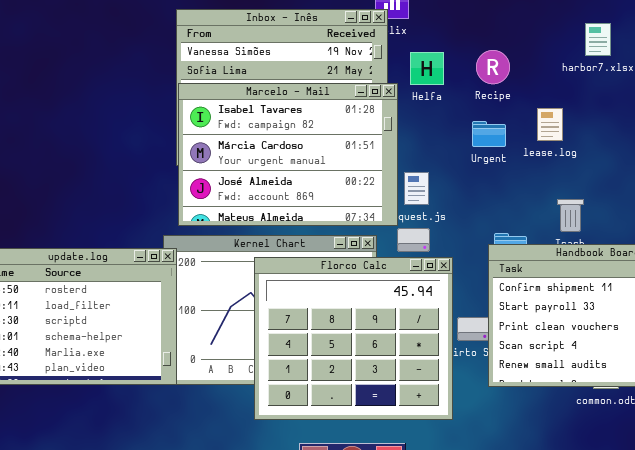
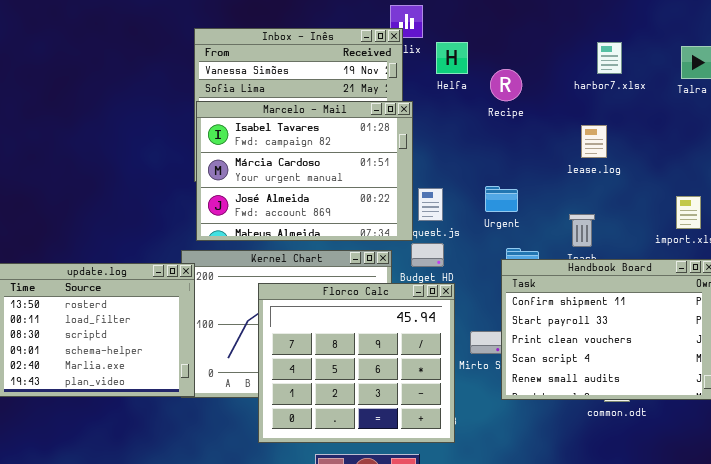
Helfa: [410,52,444,85] -> [436,42,468,74], moved
lease.log: [537,108,563,141] -> [581,125,607,158], moved
Urgent: [472,121,506,147] -> [485,186,518,212], moved
Florco Calc: [254,257,453,420] -> [258,283,455,443], moved

